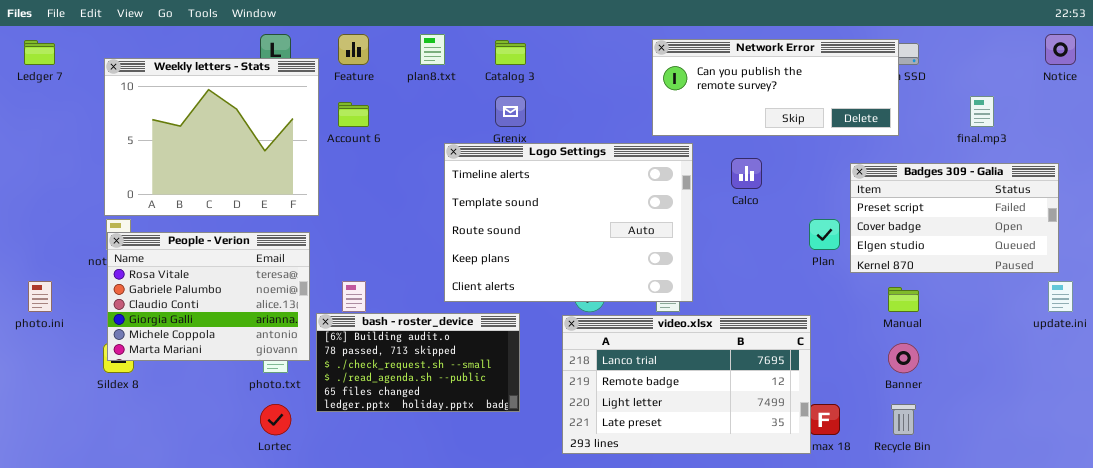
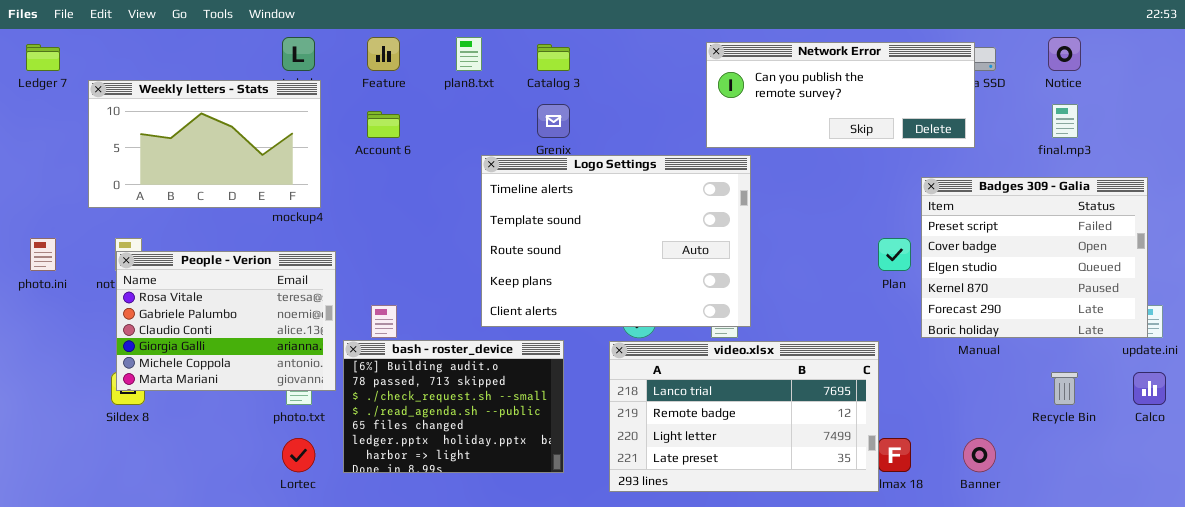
Notice: [1045,34,1076,65] -> [1048,37,1081,71], moved
Weekly letters - Stats: [104,58,319,216] -> [88,80,321,208], moved, resized
Calco: [731,158,762,189] -> [1133,372,1166,405], moved
Badges 309 - Galia: [850,163,1059,273] -> [921,177,1148,338], resized
photo.ini: [28,281,52,312] -> [30,238,56,271], moved
bash - roster_device: [316,313,520,412] -> [343,340,564,473], resized
Banner: [888,343,919,373] -> [963,438,996,472], moved
Recycle Bin: [891,404,916,435] -> [1051,372,1078,405], moved

